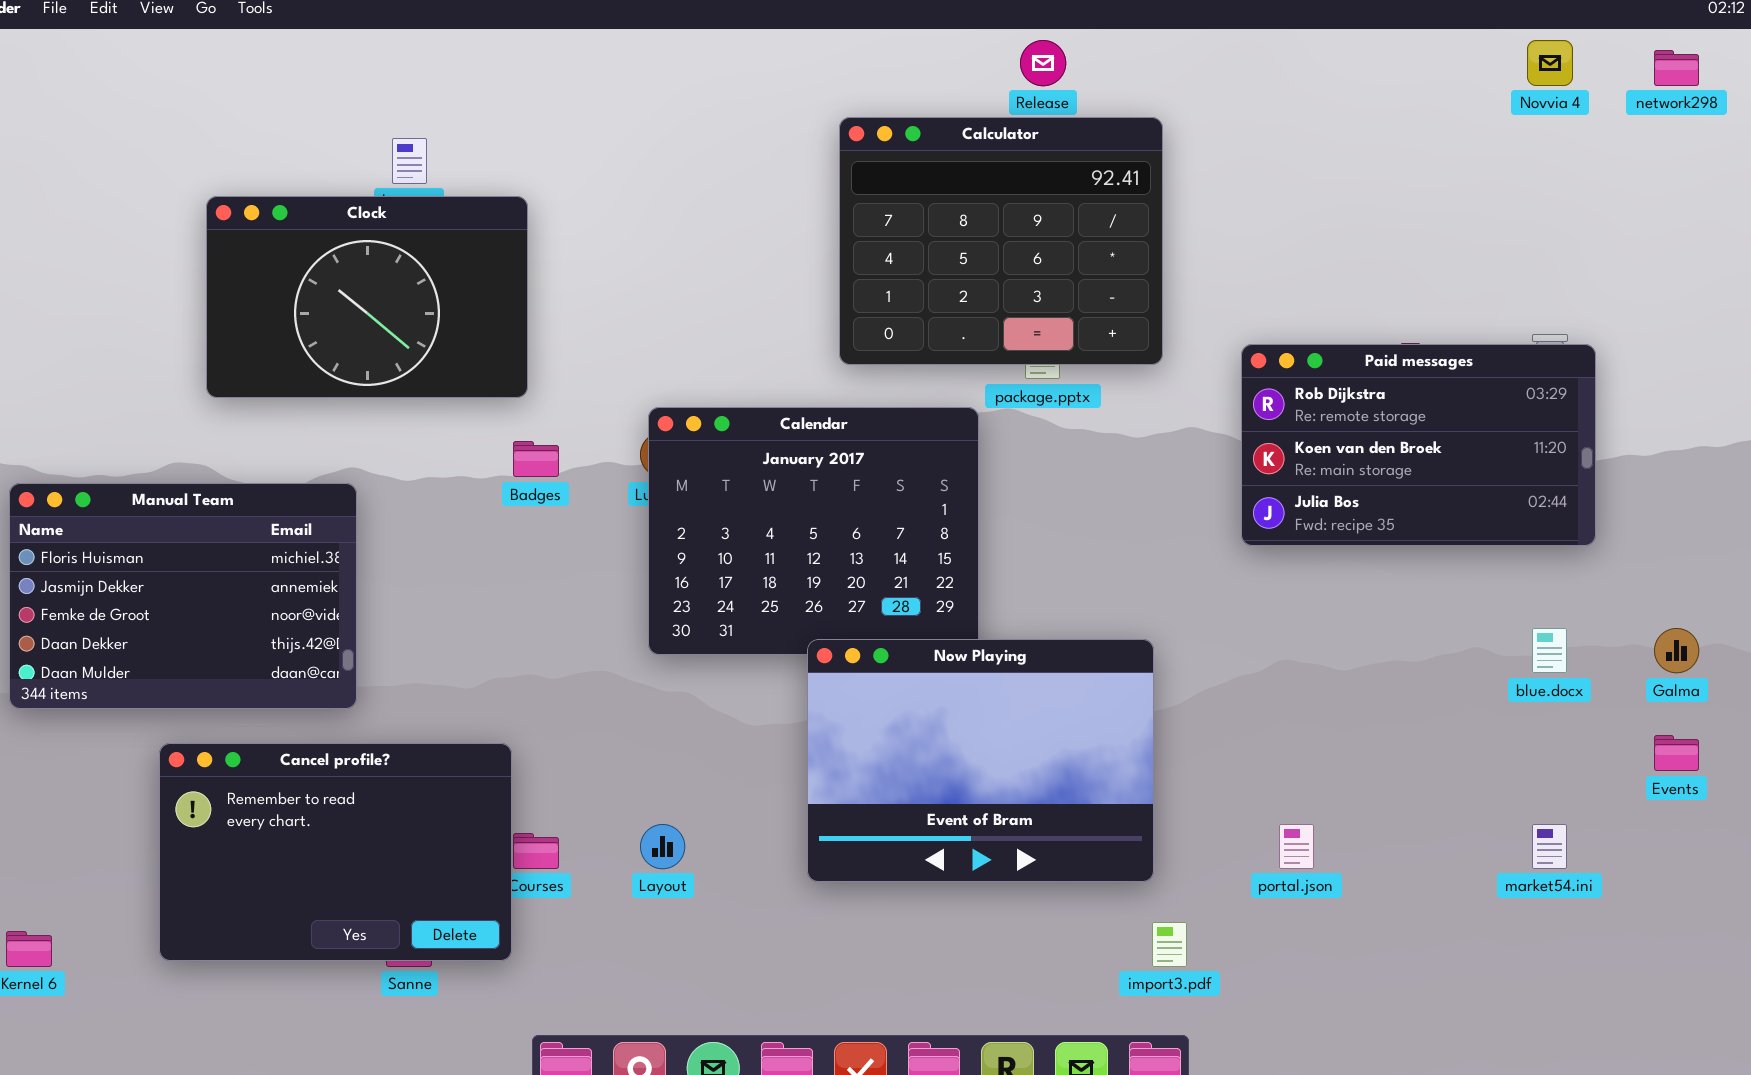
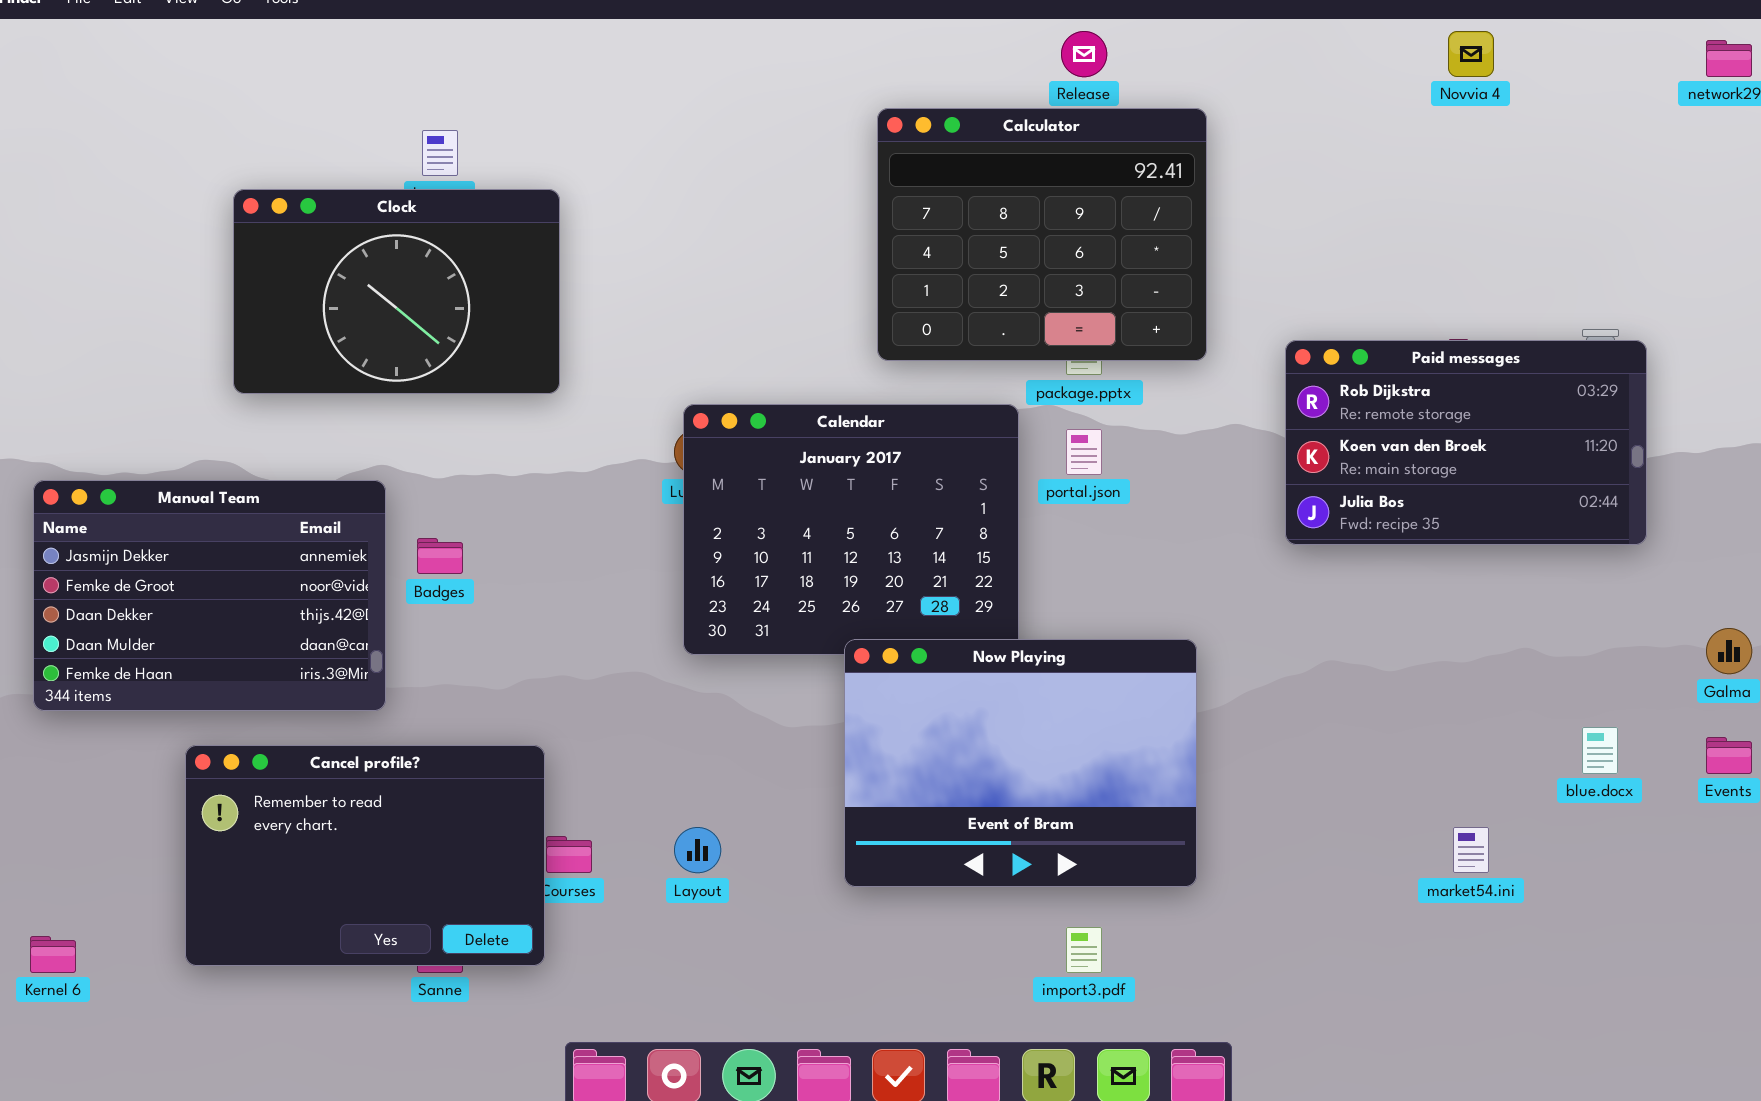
Novvia 4: [1527,40,1573,86] -> [1448,31,1494,77], moved
Badges: [513,441,559,477] -> [417,538,463,574], moved
Manual Team: [9,483,357,709] -> [33,480,386,711], scrolled down 1 row
blue.docx: [1532,628,1567,673] -> [1582,727,1618,774], moved
portal.json: [1279,824,1314,869] -> [1066,429,1102,475], moved
market54.ini: [1532,824,1567,869] -> [1453,827,1489,873], moved
import3.pdf: [1152,922,1187,967] -> [1066,927,1102,973], moved

